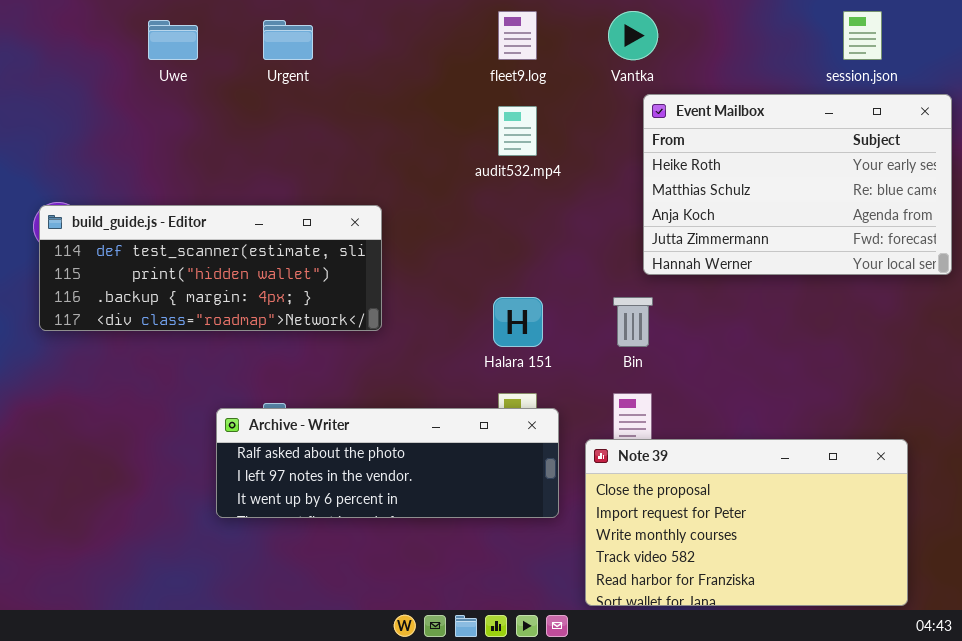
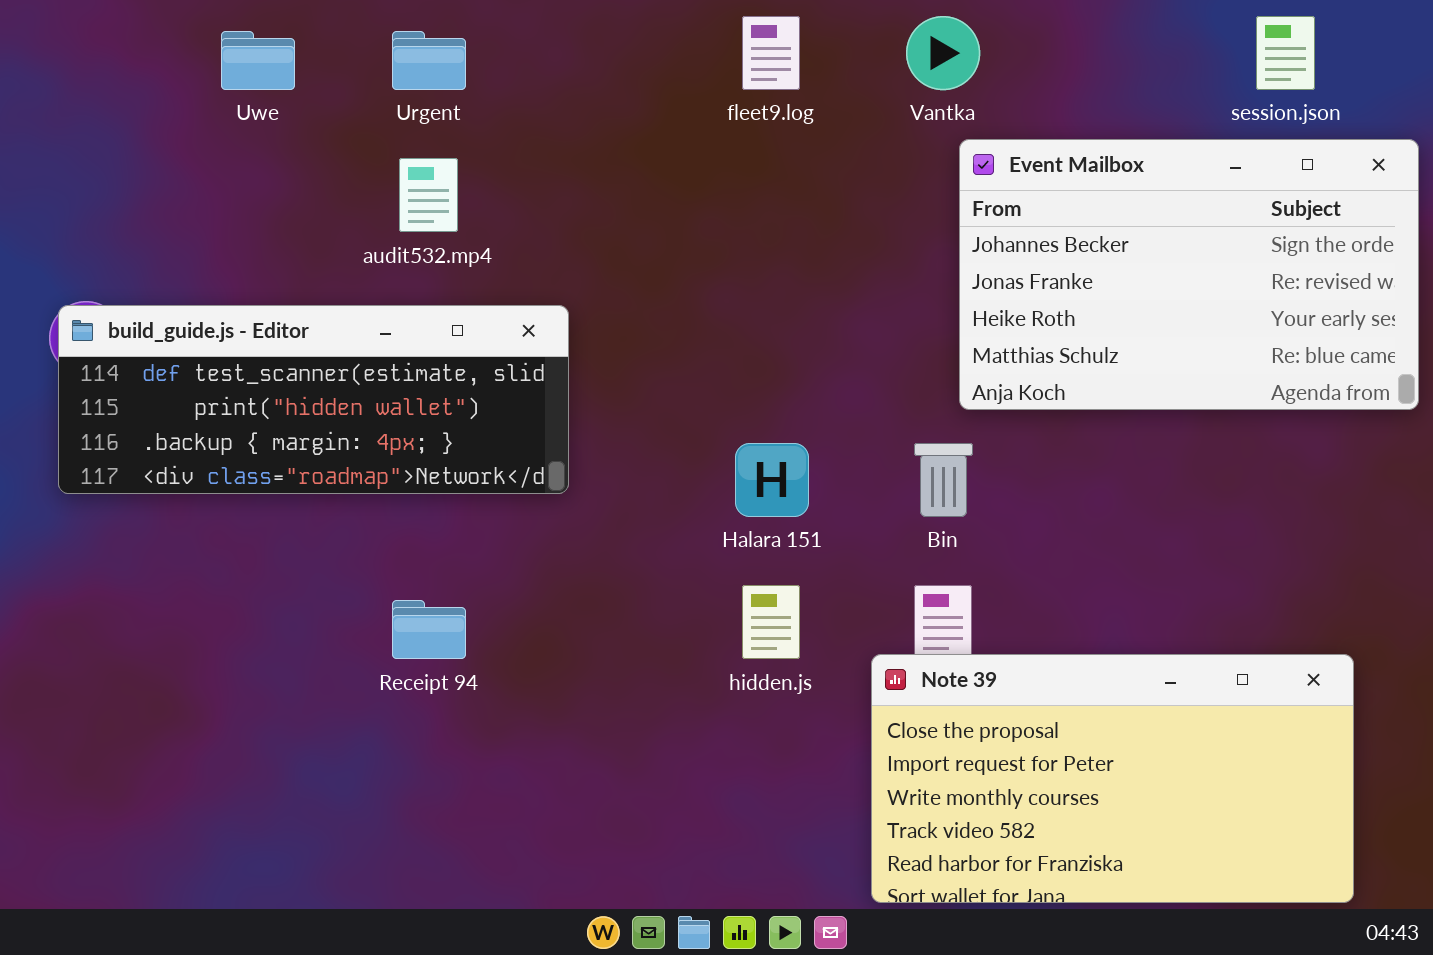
Event Mailbox: [643,94,952,275] -> [959,139,1419,410], scrolled up 2 rows
audit532.mp4: [498,106,537,156] -> [399,158,458,232], moved
Archive - Writer: [216,408,559,518] -> none, closed

